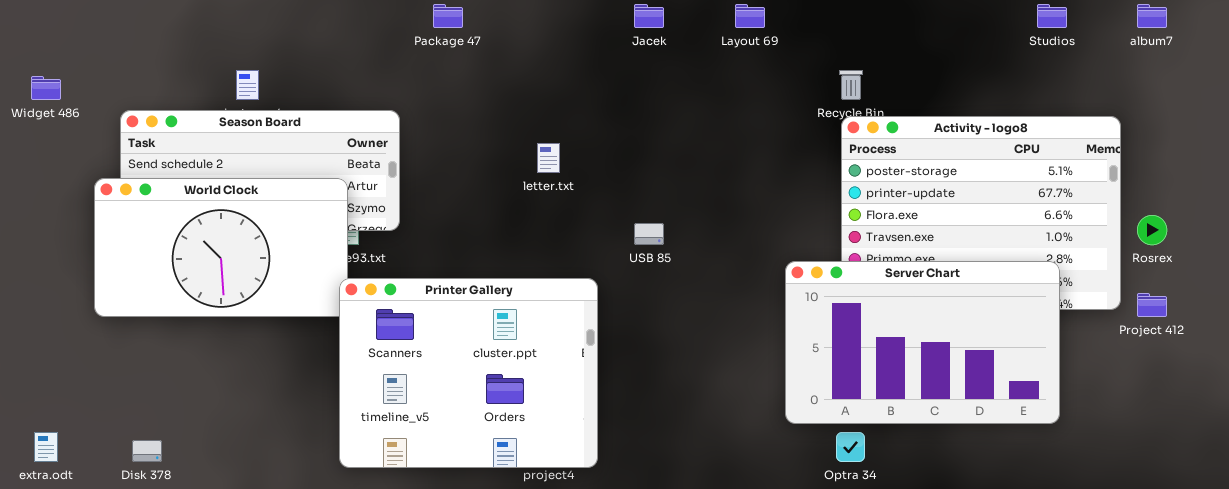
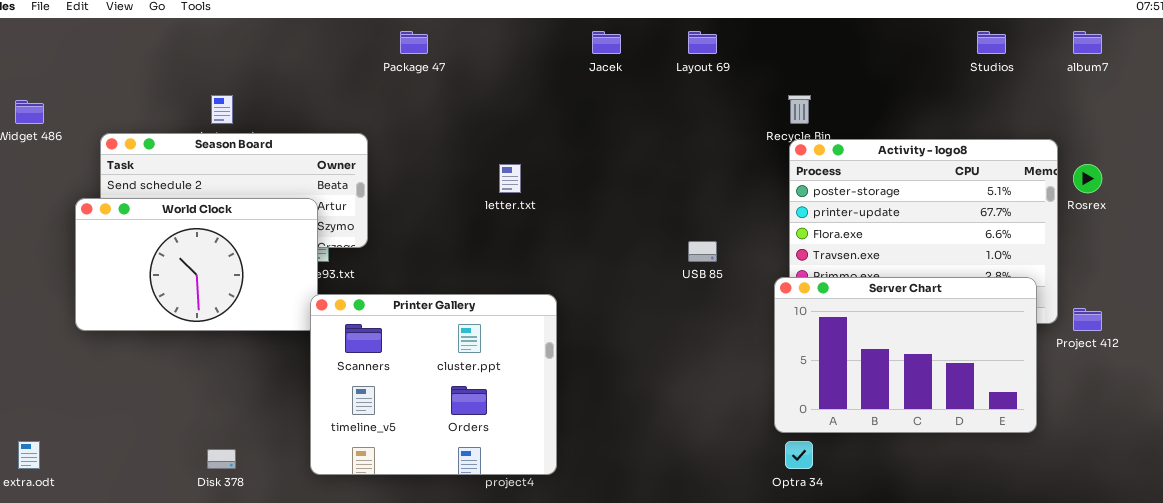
Rosrex: [1137,215,1167,245] -> [1073,164,1102,193], moved
USB 85: [634,223,664,245] -> [688,241,717,262], moved
Server Chart: [785,261,1060,424] -> [774,277,1037,433], moved
Disk 378: [132,440,162,462] -> [207,449,236,469], moved

